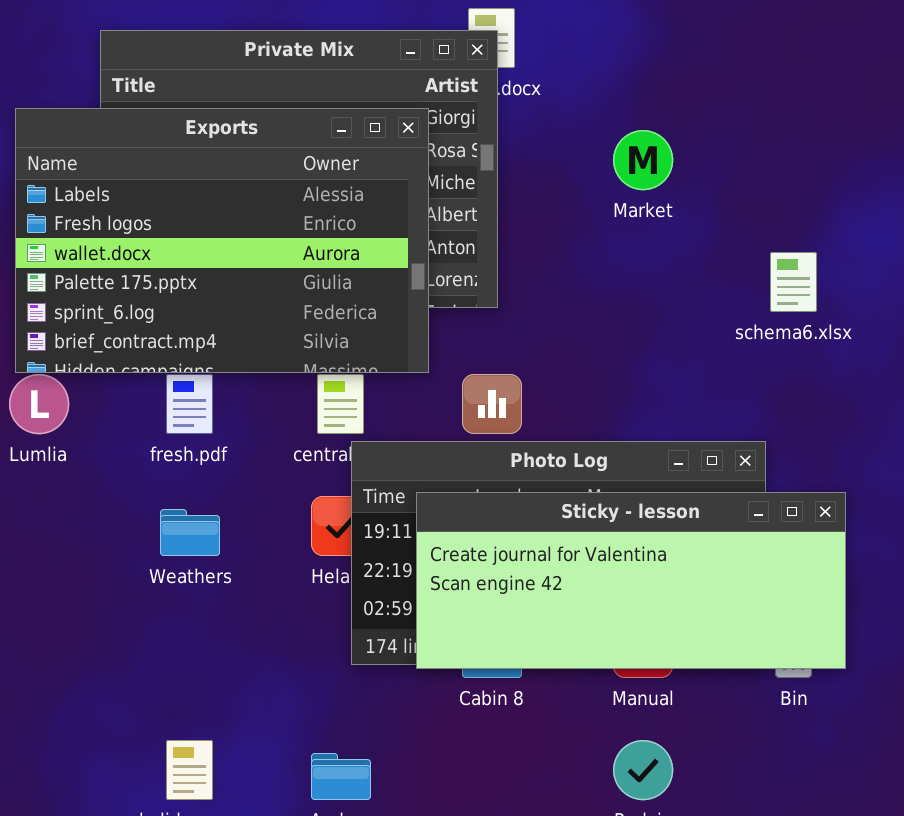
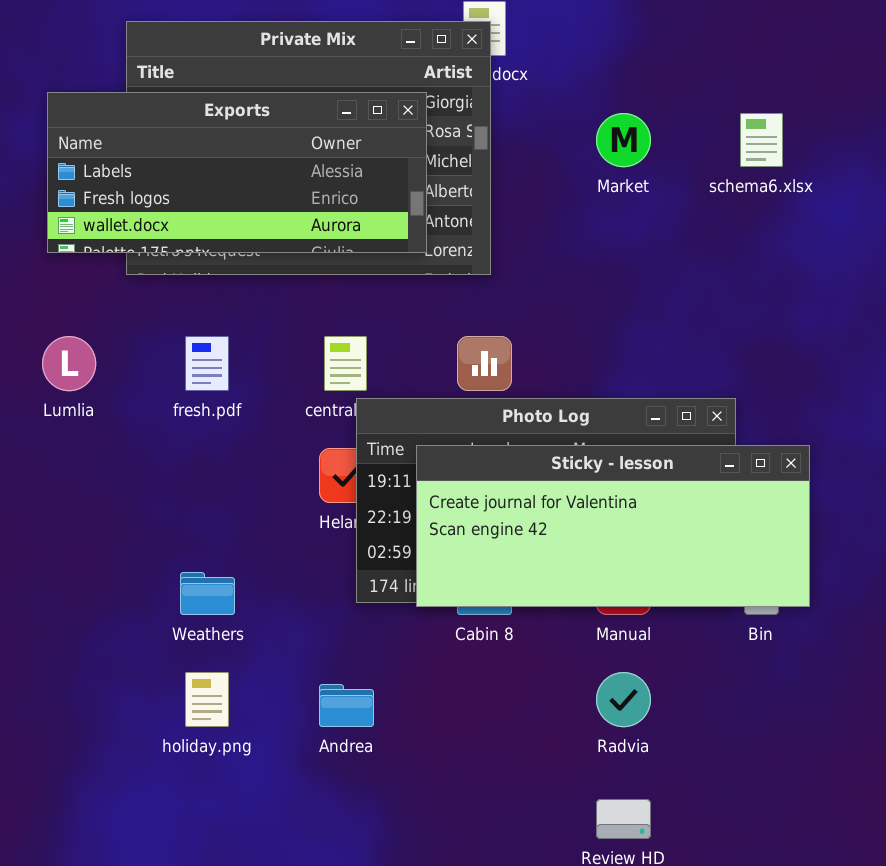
Exports: [15,108,429,373] -> [47,92,427,253], resized
schema6.xlsx: [770,252,817,312] -> [740,113,783,167], moved
Weathers: [160,509,220,556] -> [180,572,235,615], moved

